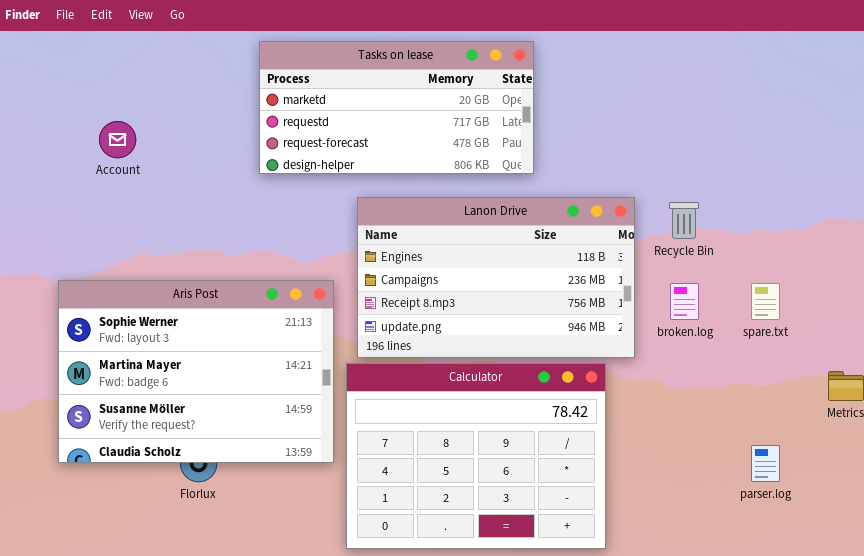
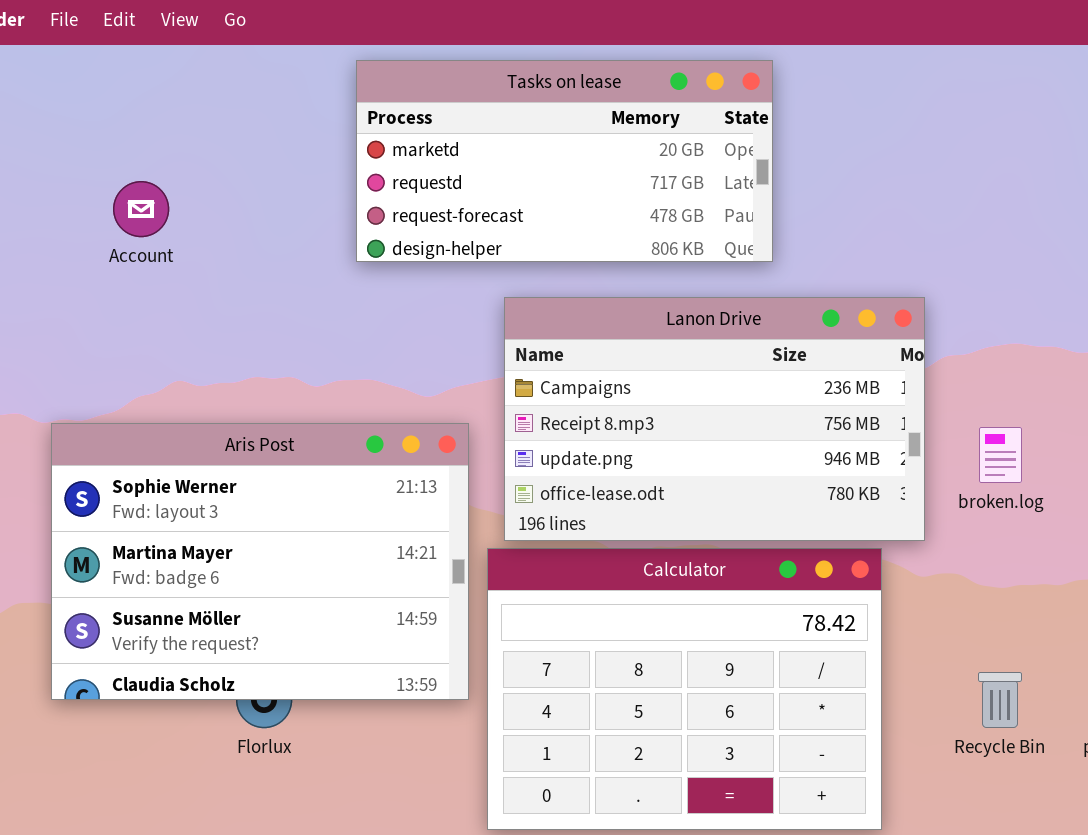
Lanon Drive: [357,197,635,358] -> [504,297,925,541], scrolled down 1 row
Recycle Bin: [669,202,699,239] -> [978,672,1022,728], moved

